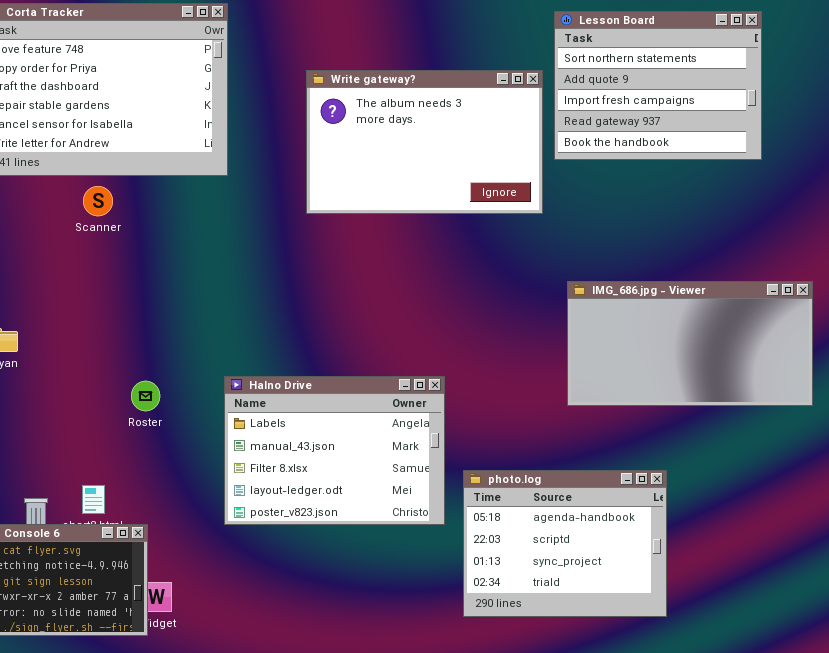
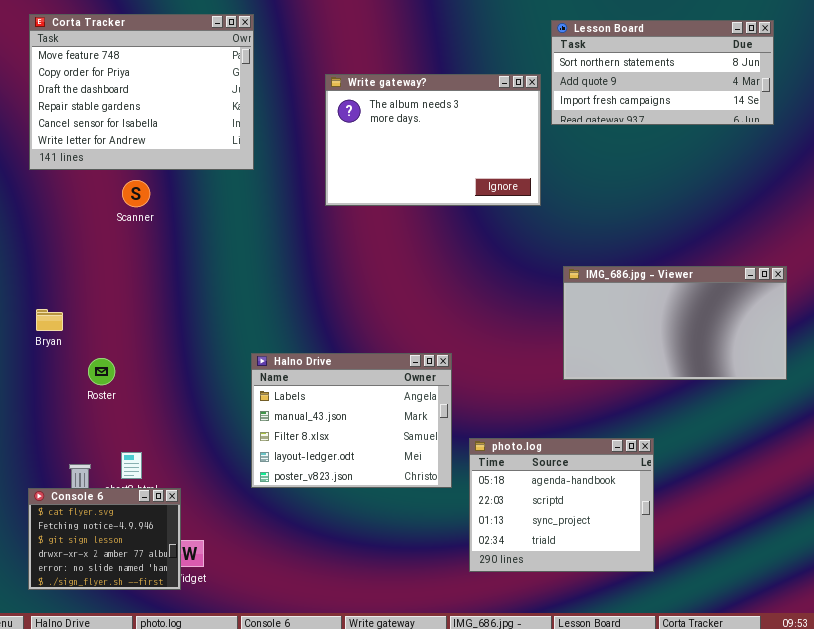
Lesson Board: [554,11,762,160] -> [551,20,774,125], resized
Roster: [131,381,160,411] -> [88,358,115,385], moved

